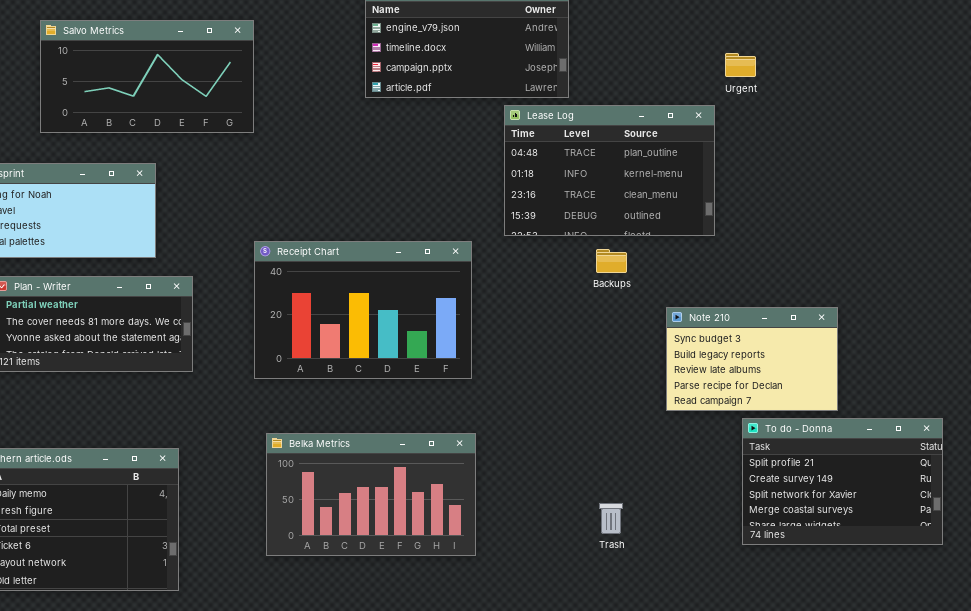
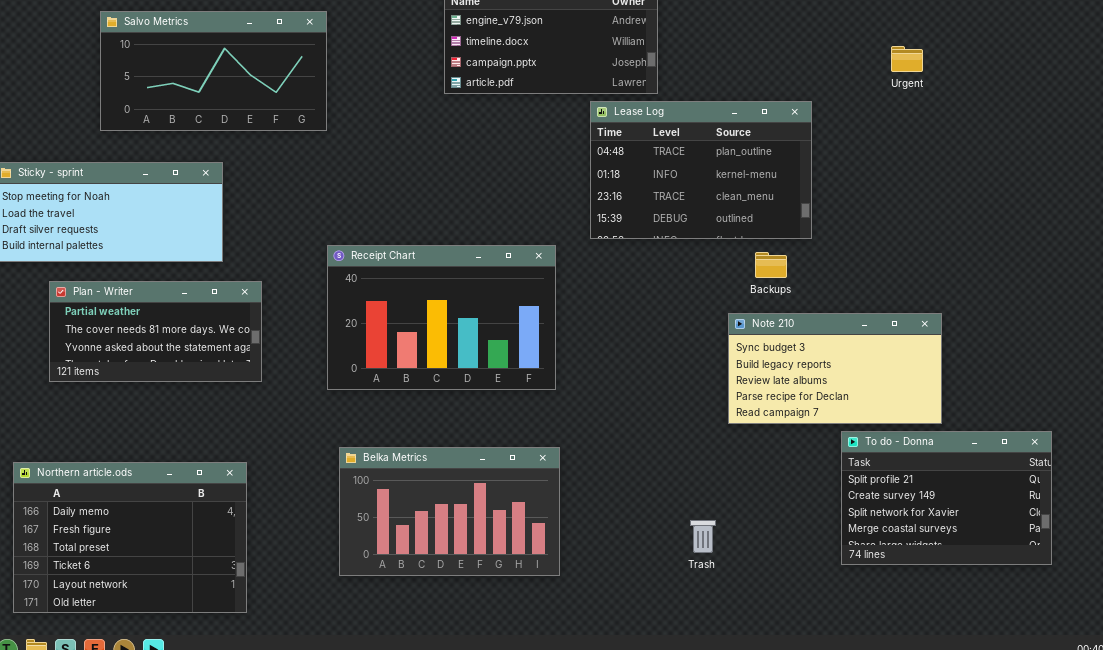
Urgent: [725,53,756,77] -> [891,46,923,72], moved
Backups: [596,249,627,273] -> [755,252,787,278], moved
Note 210: [666,307,838,411] -> [728,313,942,424], resized

